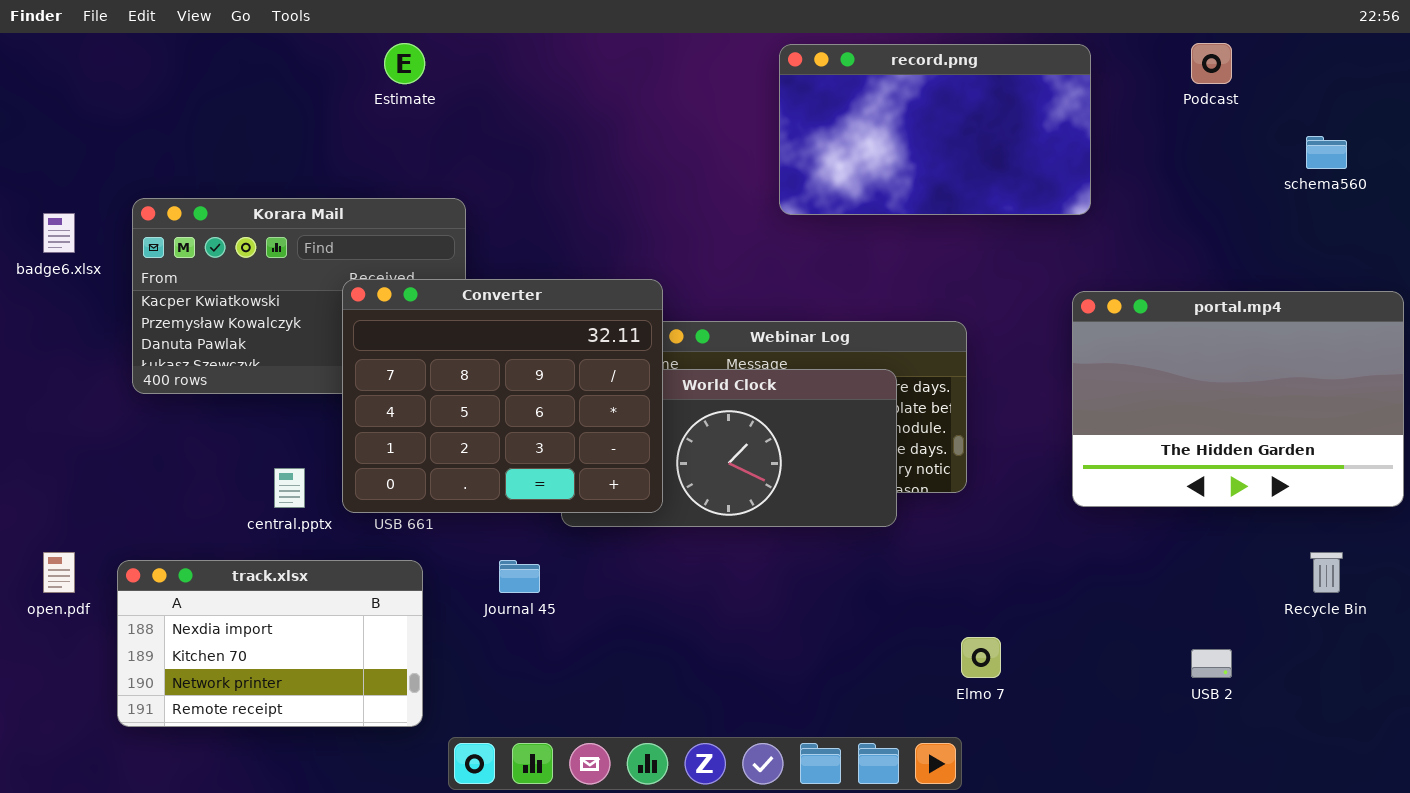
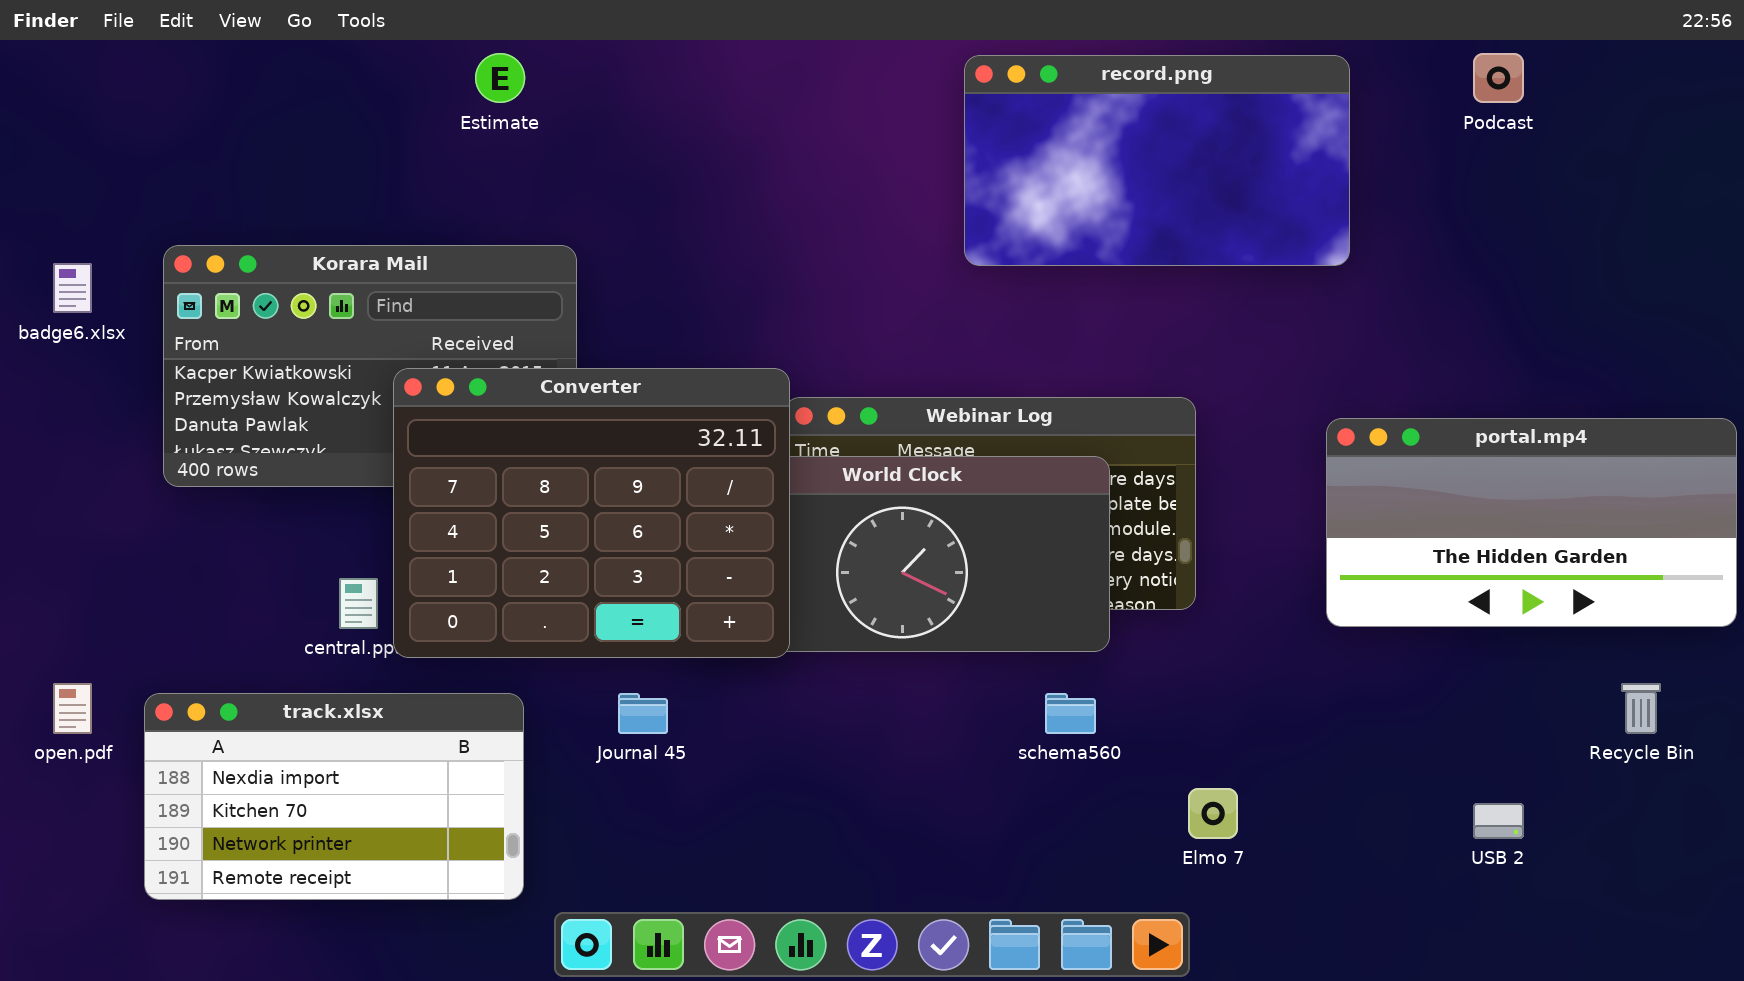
schema560: [1306,136,1347,169] -> [1045,693,1096,734], moved
Converter: [342,279,663,513] -> [393,368,790,658], moved
portal.mp4: [1072,291,1404,507] -> [1326,418,1737,627], resized

